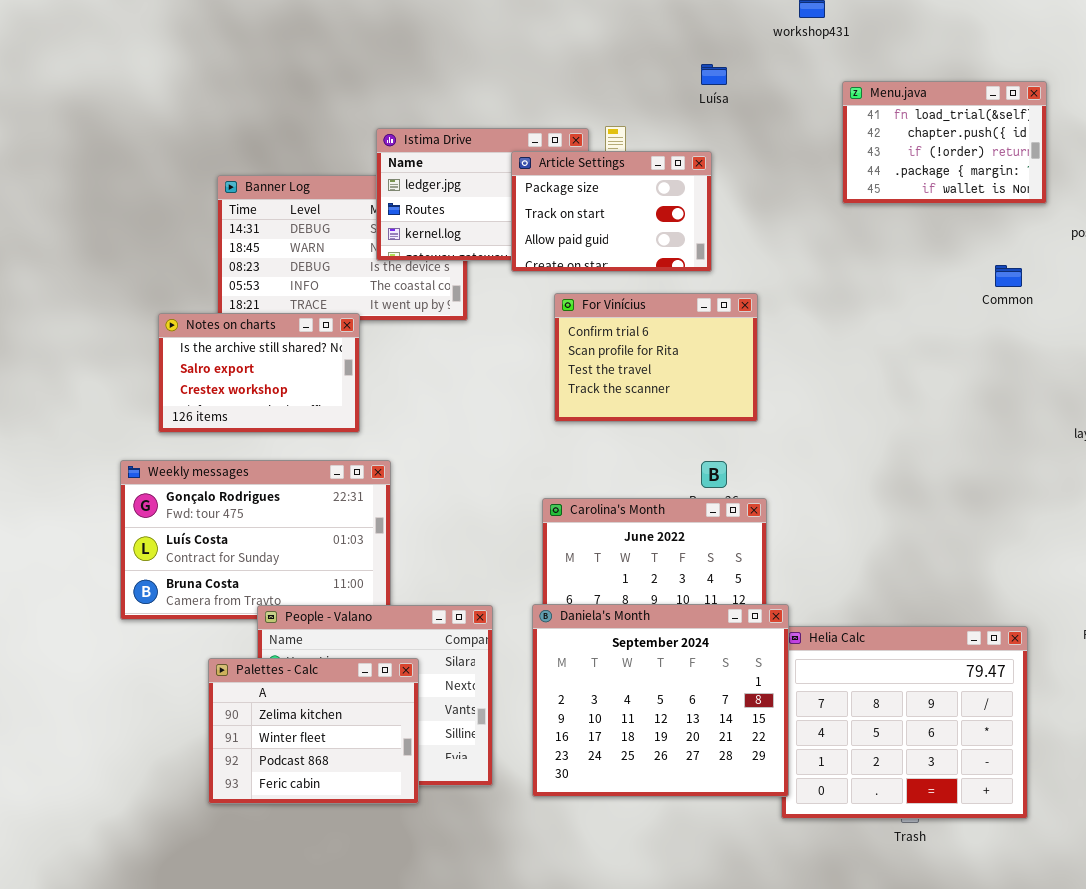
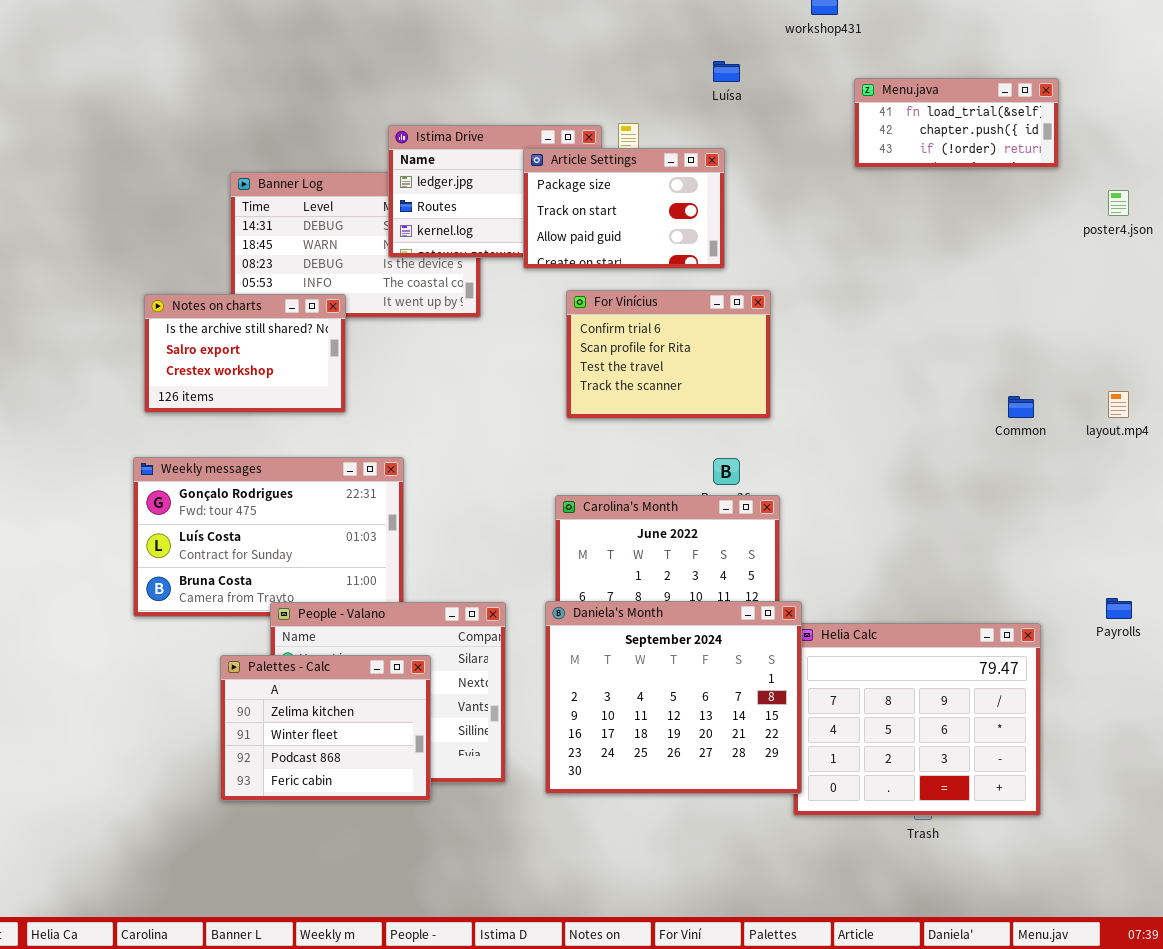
Menu.java: [842,81,1047,204] -> [854,78,1059,168], resized
Common: [995,265,1022,287] -> [1008,396,1034,418], moved
Notes on charts: [158,313,360,433] -> [144,294,346,413], moved

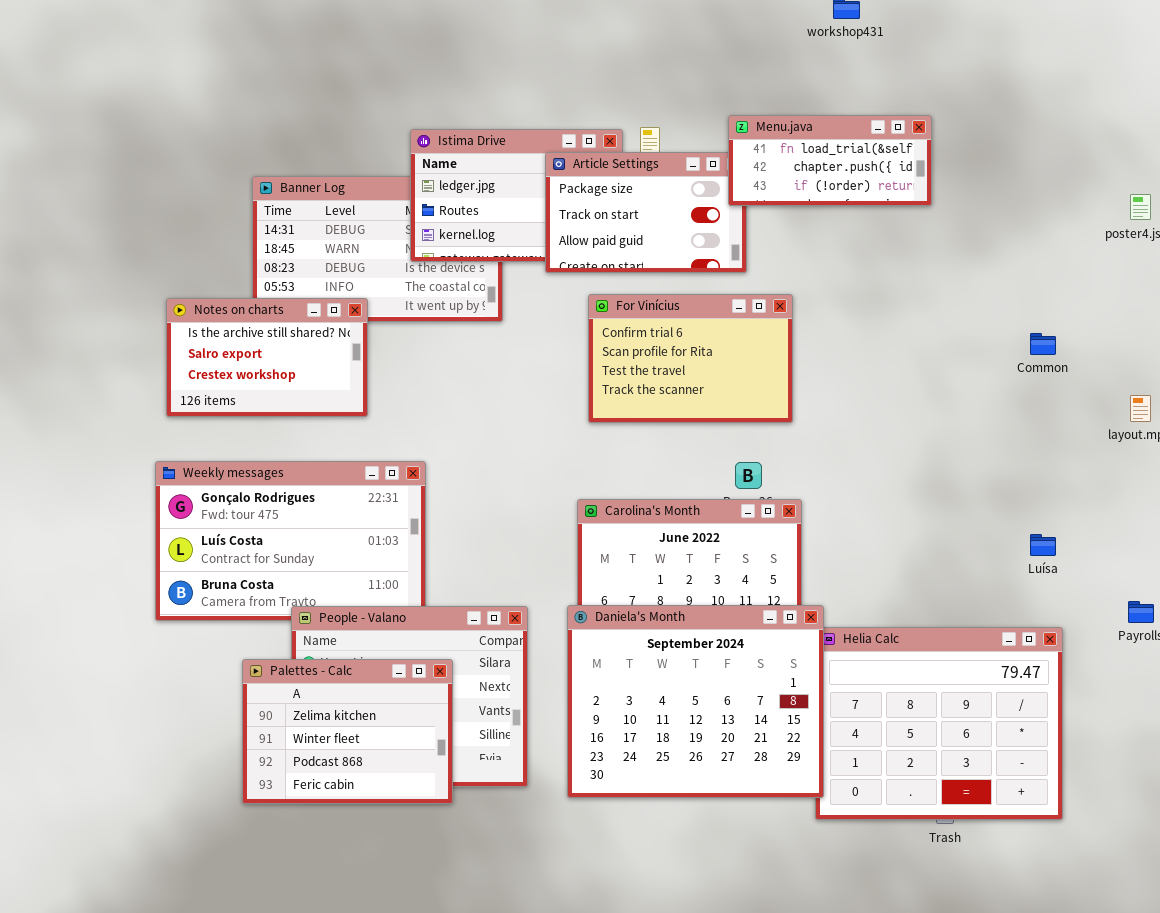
Luísa: [713,61,740,82] -> [1030,534,1056,556], moved
Menu.java: [854,78,1059,168] -> [728,115,932,206], moved
Common: [1008,396,1034,418] -> [1030,333,1056,355], moved

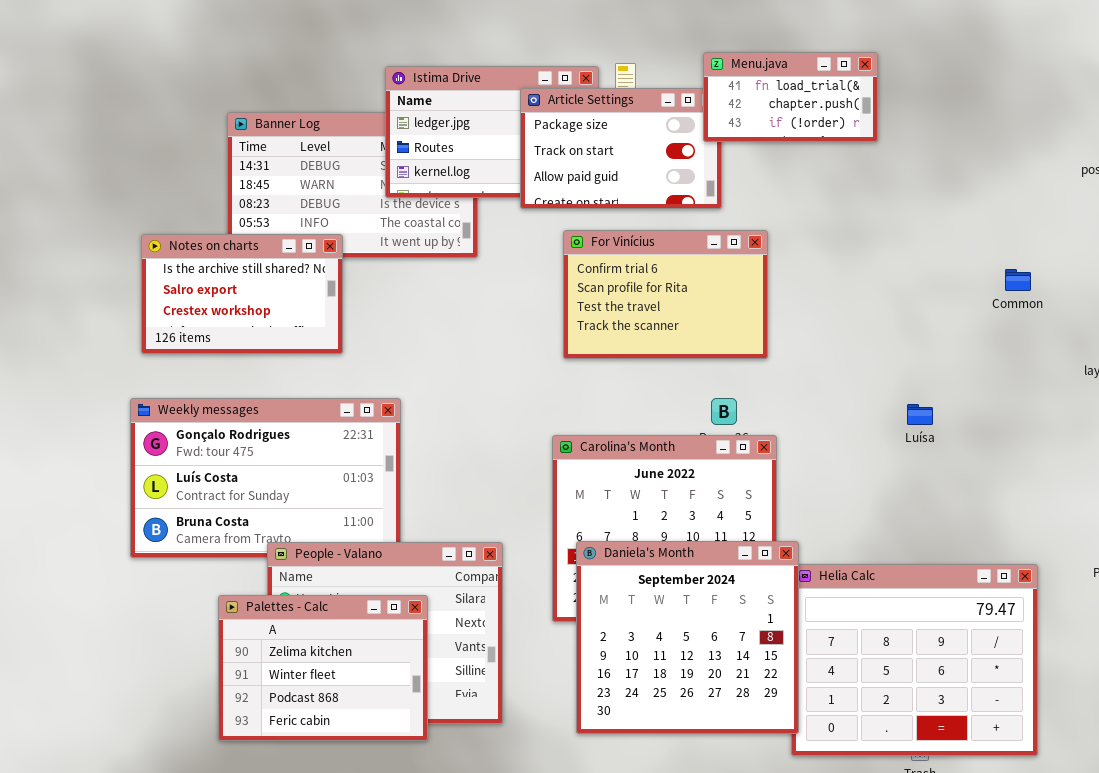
Menu.java: [728,115,932,206] -> [703,52,878,142], resized
Luísa: [1030,534,1056,556] -> [907,404,933,425], moved
Daniela's Month: [567,605,824,798] -> [576,541,799,734], resized

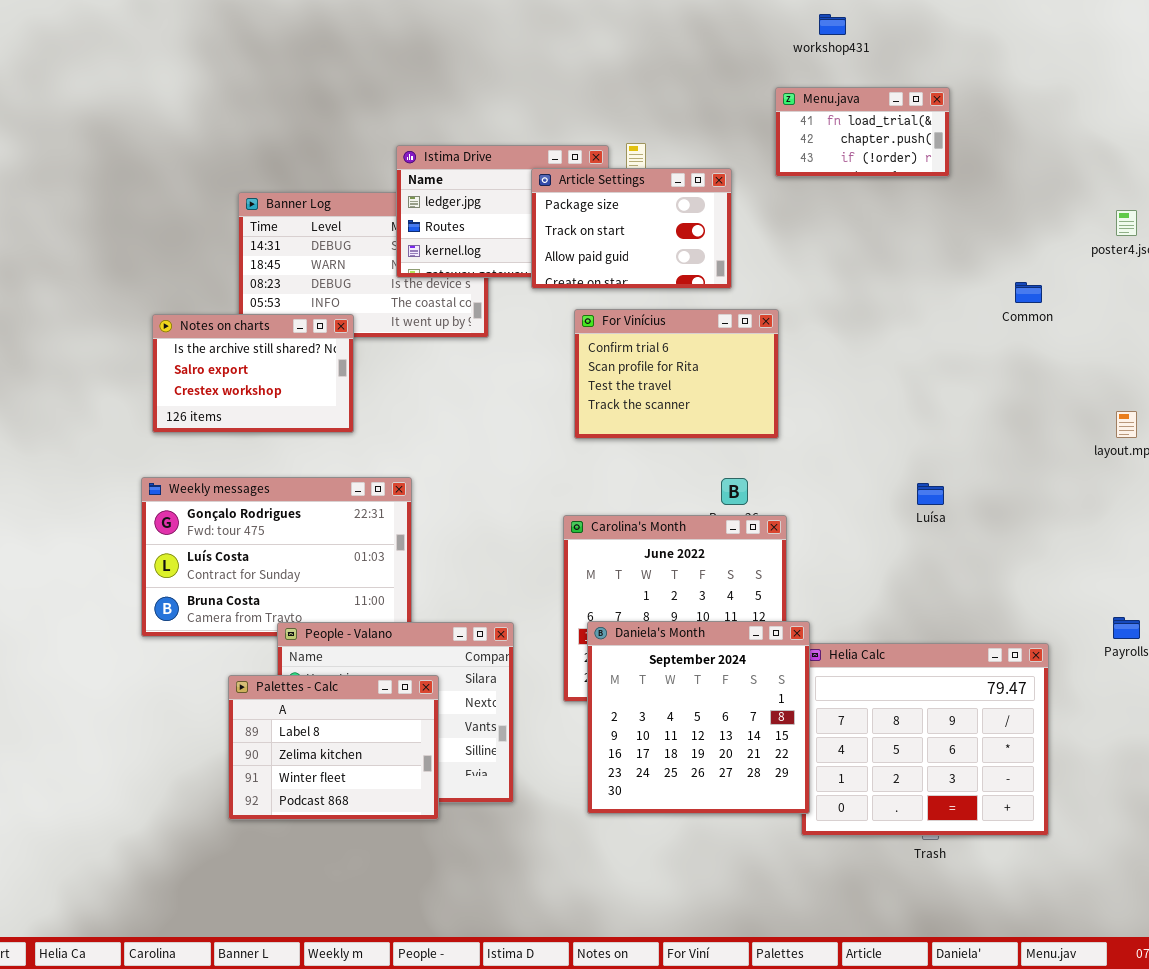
Menu.java: [703,52,878,142] -> [775,87,950,177], moved
Common: [1005,269,1031,291] -> [1015,282,1042,303], moved
Palettes - Calc: [218,595,428,741] -> [228,675,439,820], scrolled up 1 row

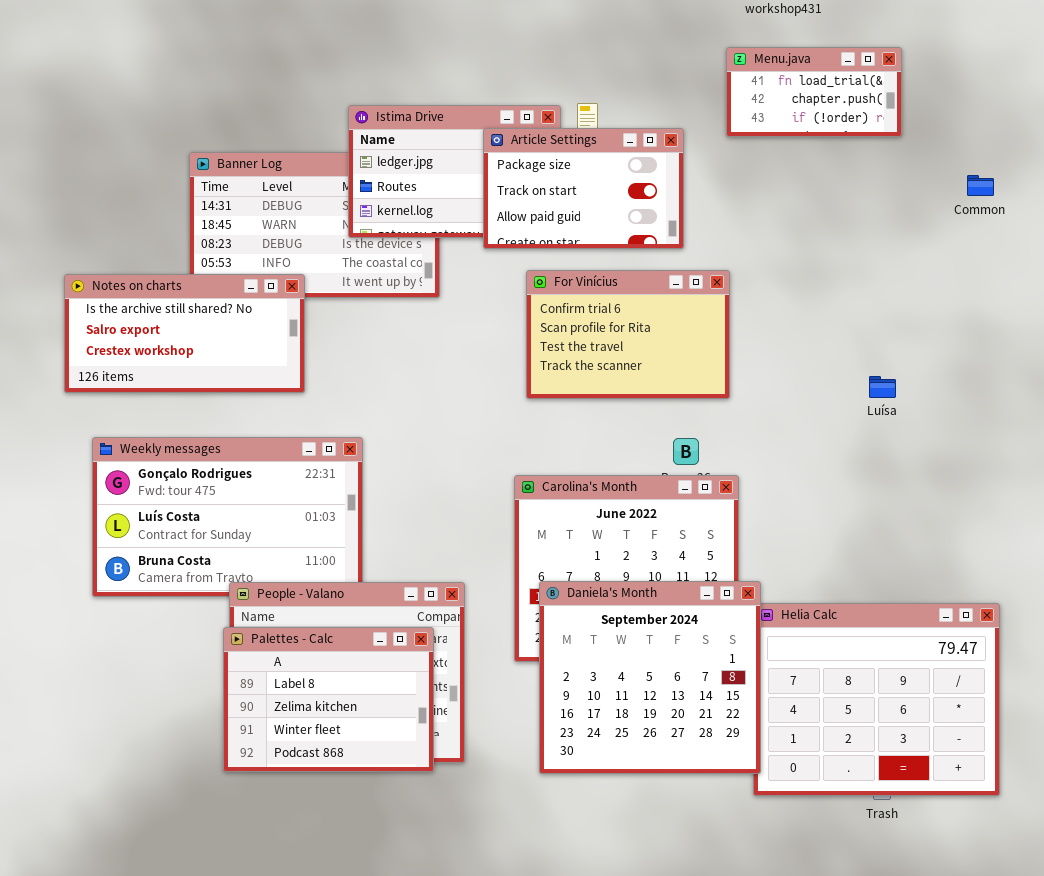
Common: [1015,282,1042,303] -> [967,175,994,196], moved
Notes on charts: [152,314,354,433] -> [64,274,305,393], resized
Luísa: [917,483,944,505] -> [869,376,896,398], moved
Palettes - Calc: [228,675,439,820] -> [223,627,434,772], moved

